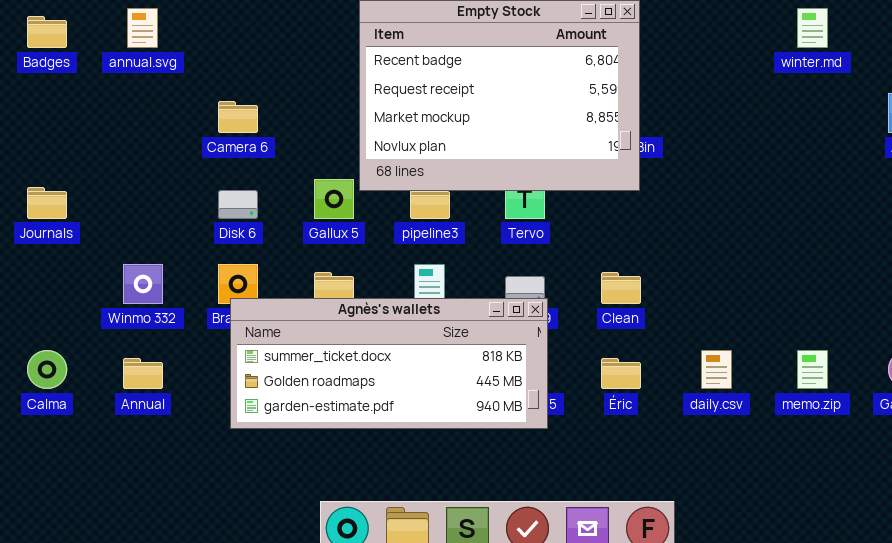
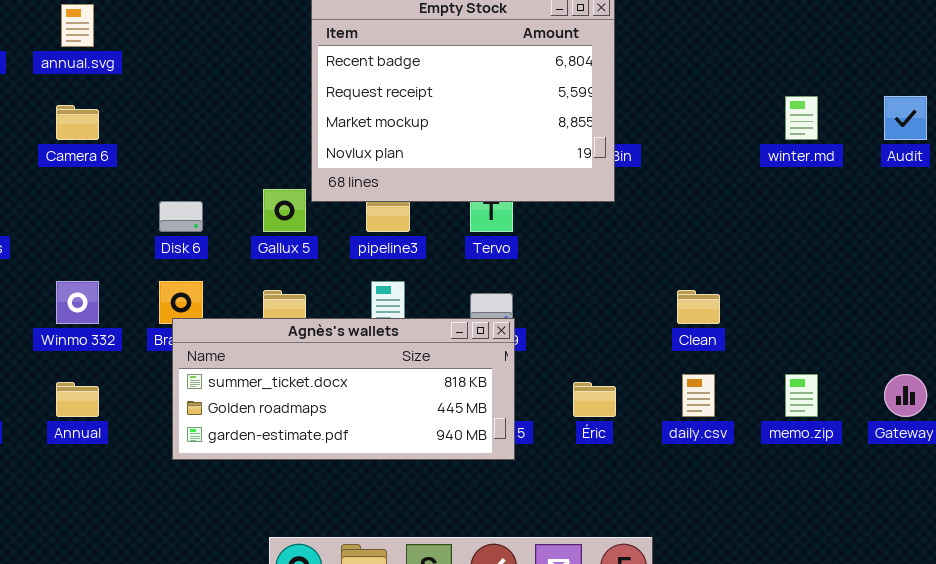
winter.md: [797,8,828,48] -> [785,96,818,140], moved
Camera 6: [218,101,258,133] -> [56,105,99,140], moved
Clean: [601,272,641,304] -> [677,290,720,324], moved

